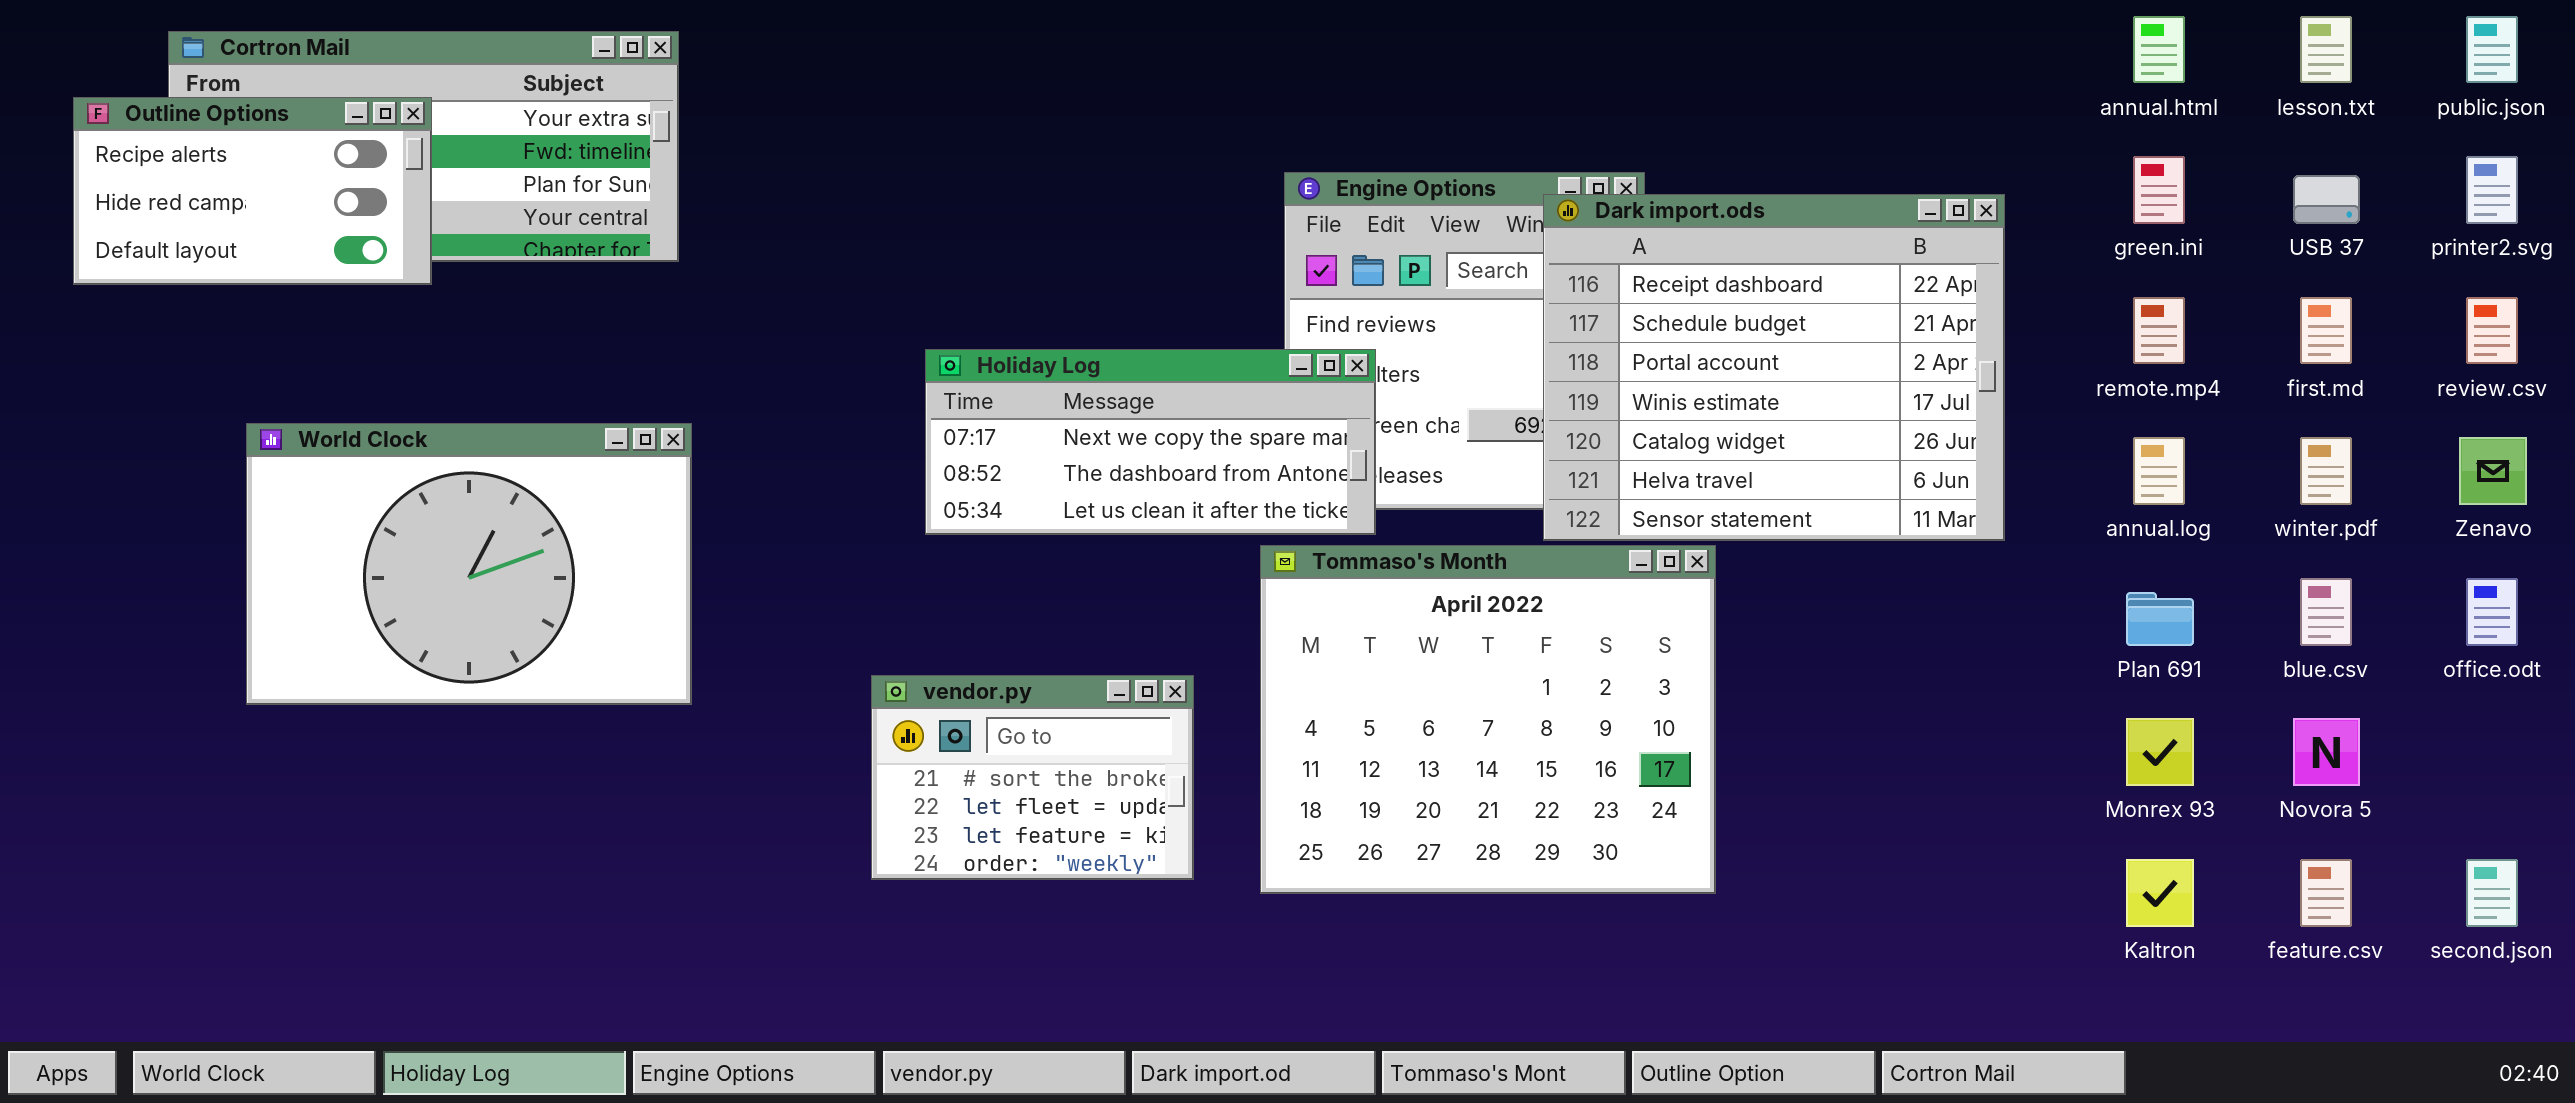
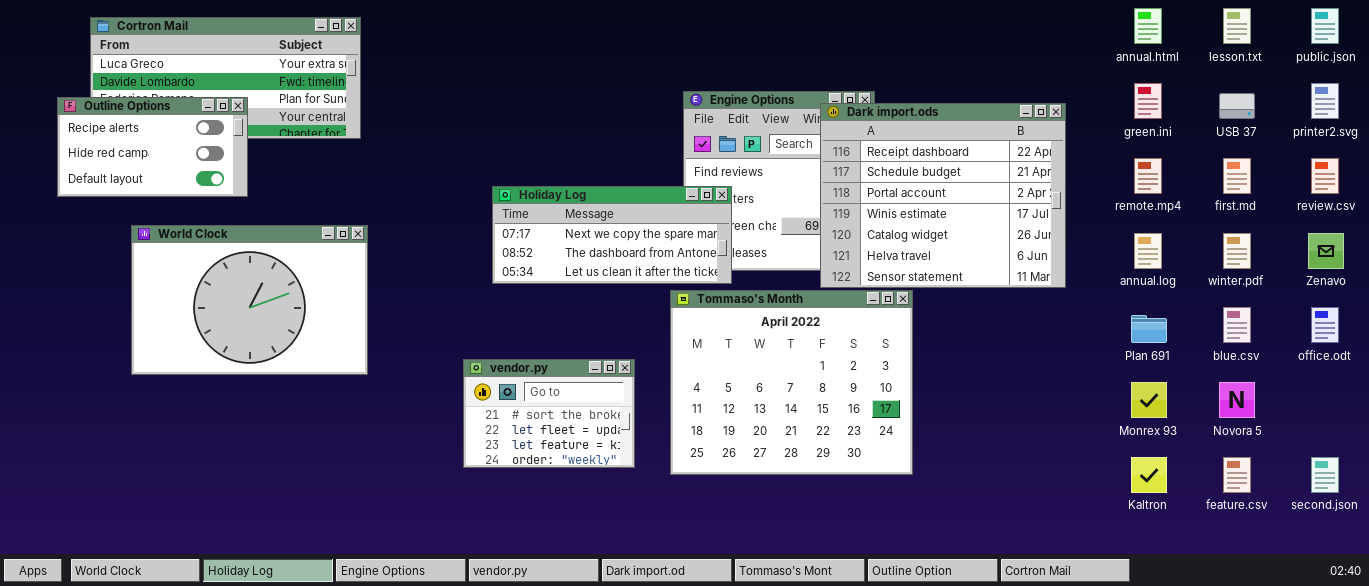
Outline Options: [73,97,432,285] -> [57,97,248,197], moved

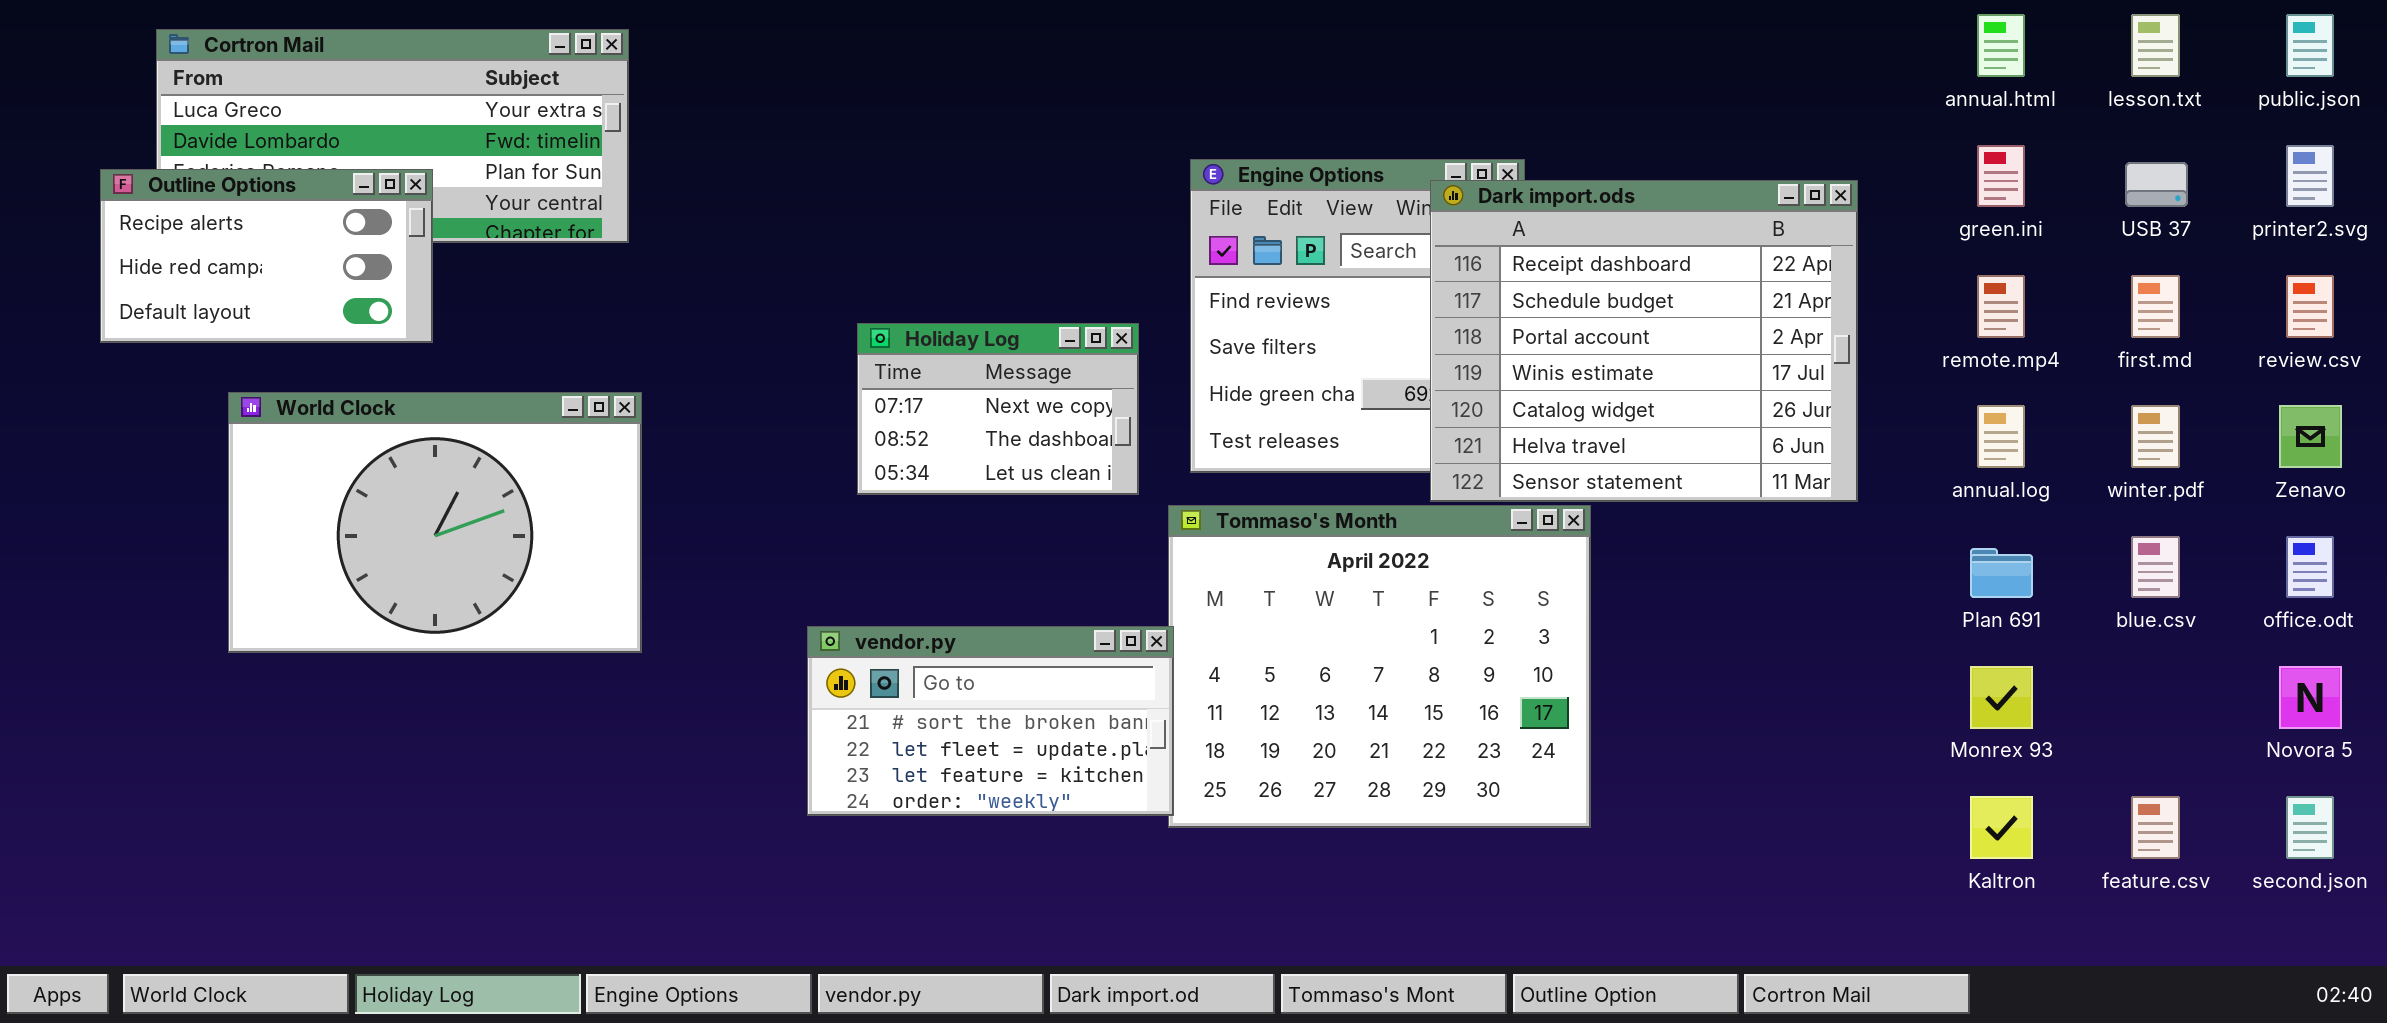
Holiday Log: [492,186,732,284] -> [857,323,1139,495], resized
vendor.py: [463,359,635,468] -> [807,626,1174,816], resized
Novora 5: [1219,382,1255,418] -> [2279,666,2342,729], moved

